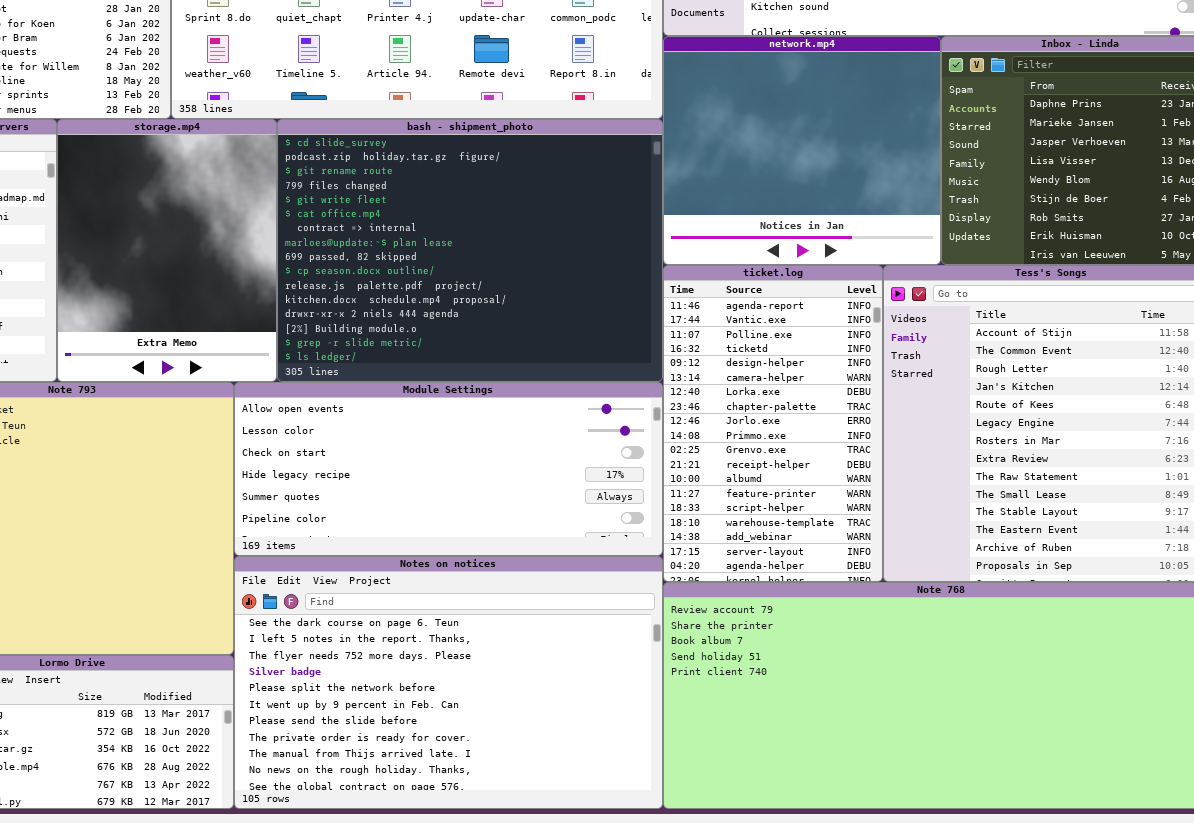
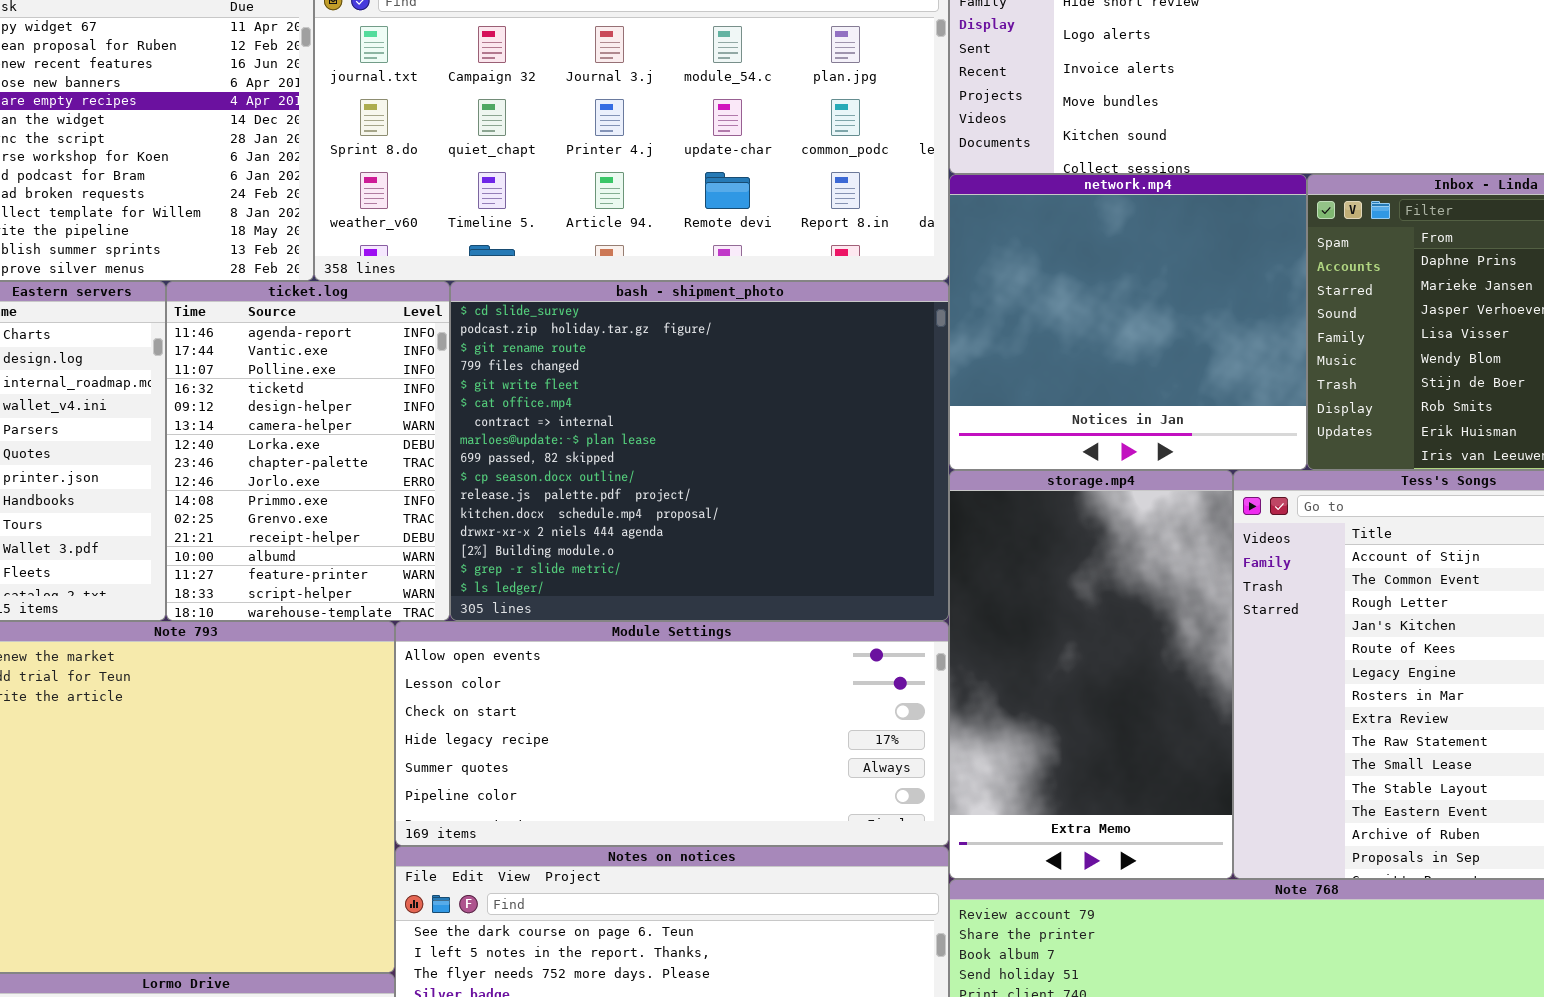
storage.mp4: [57,119,277,382] -> [949,470,1233,879], moved, resized
ticket.log: [663,265,883,582] -> [166,281,450,621], moved, resized

